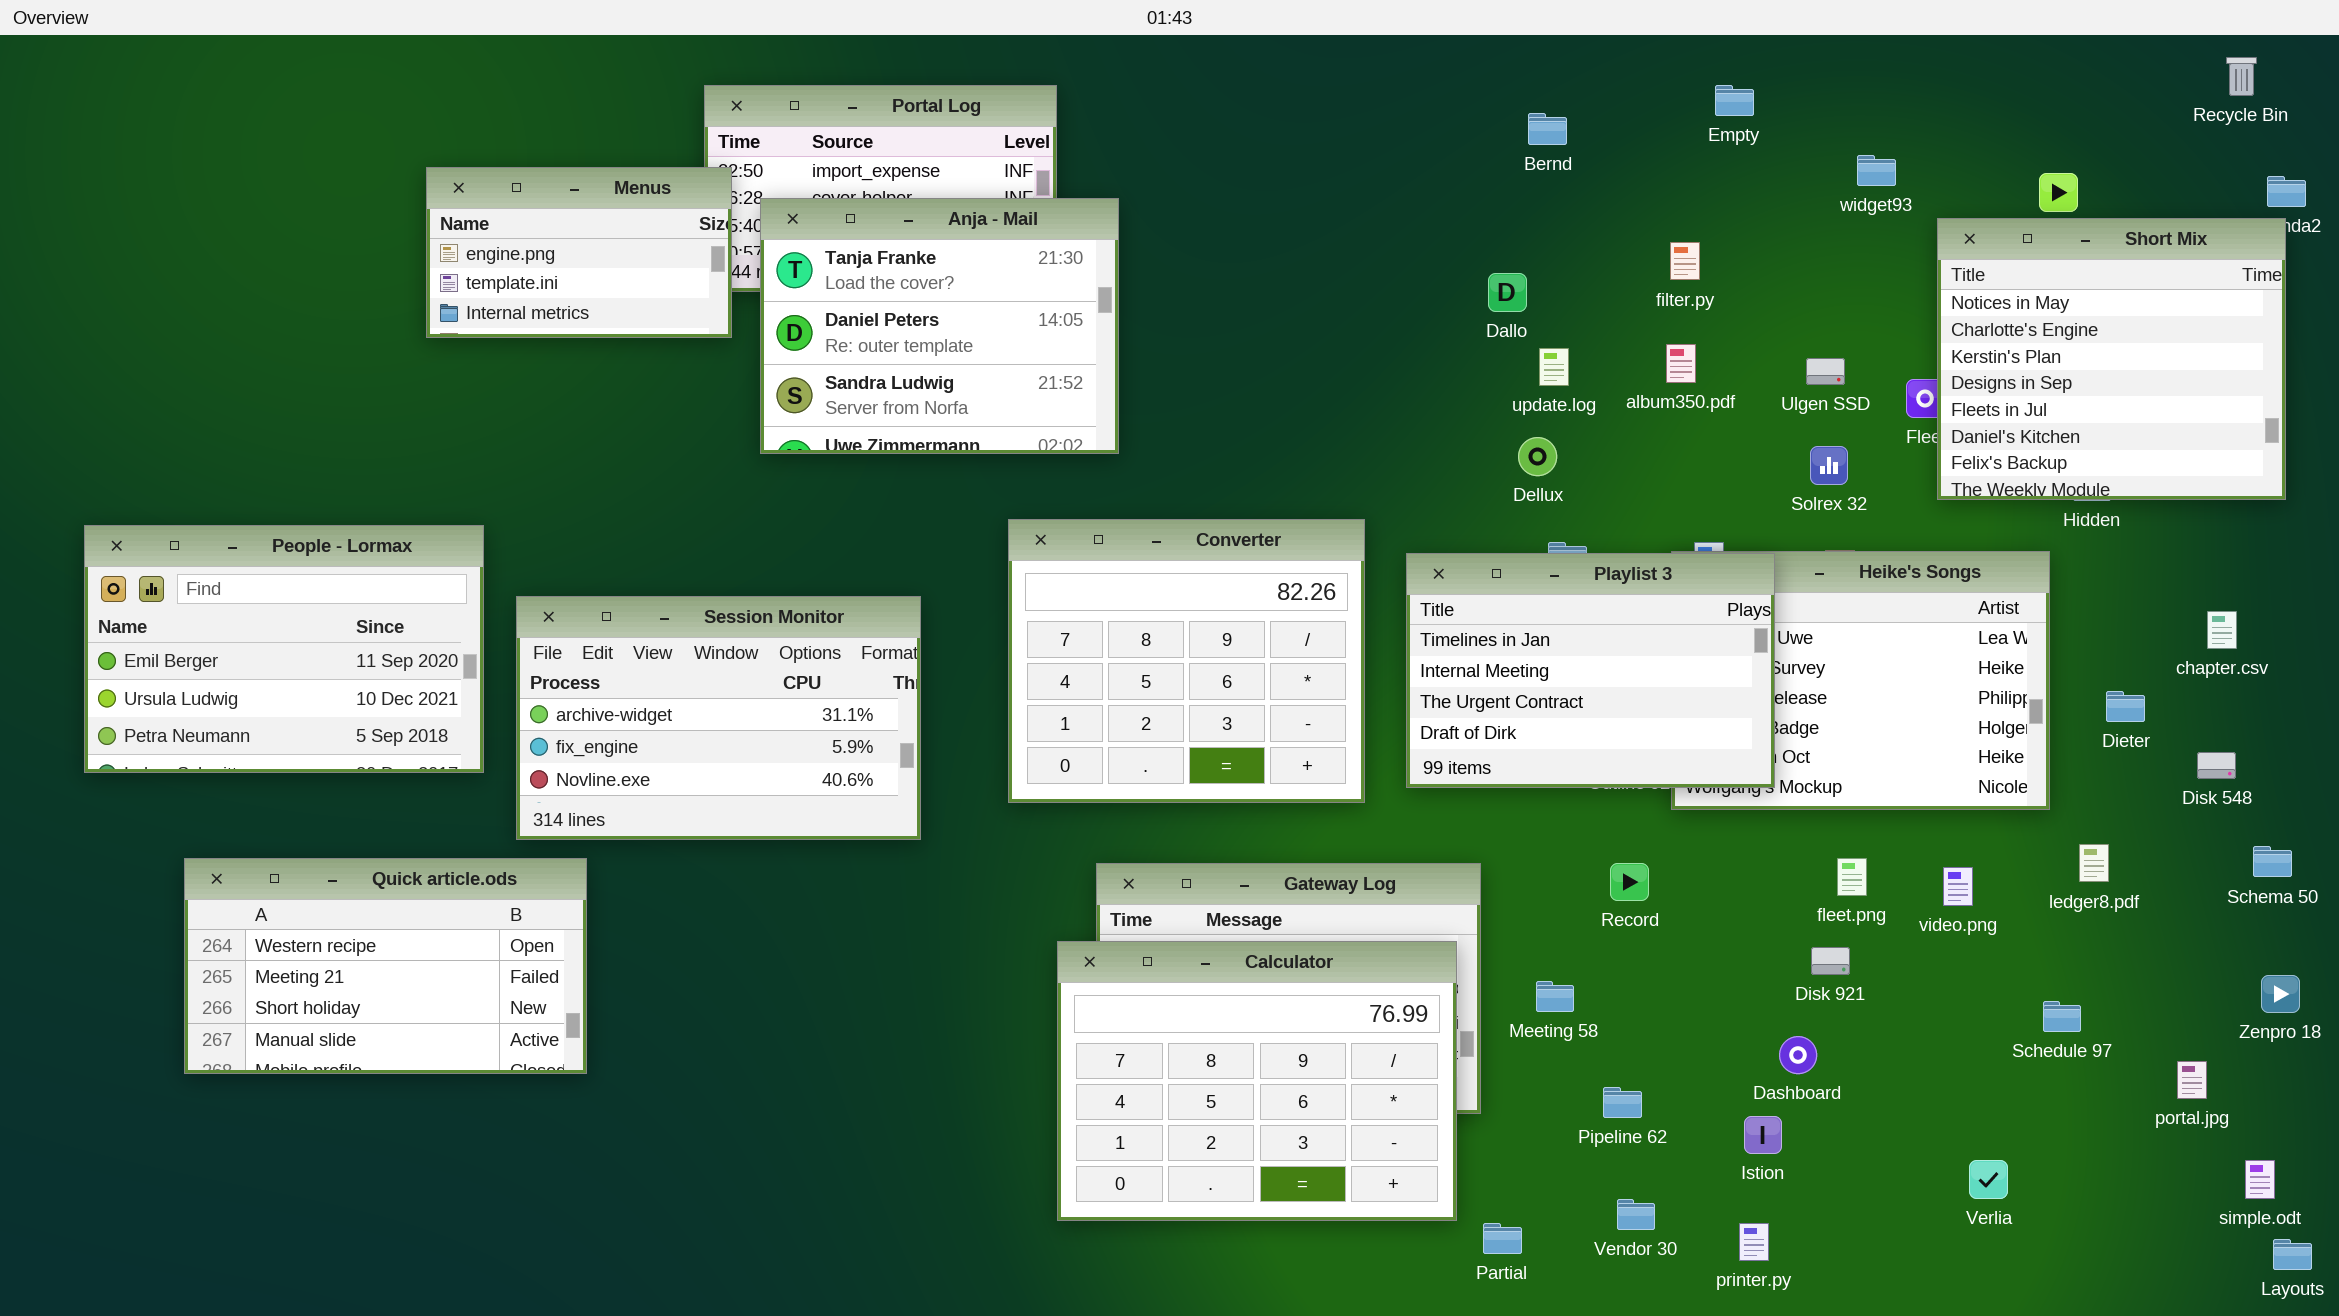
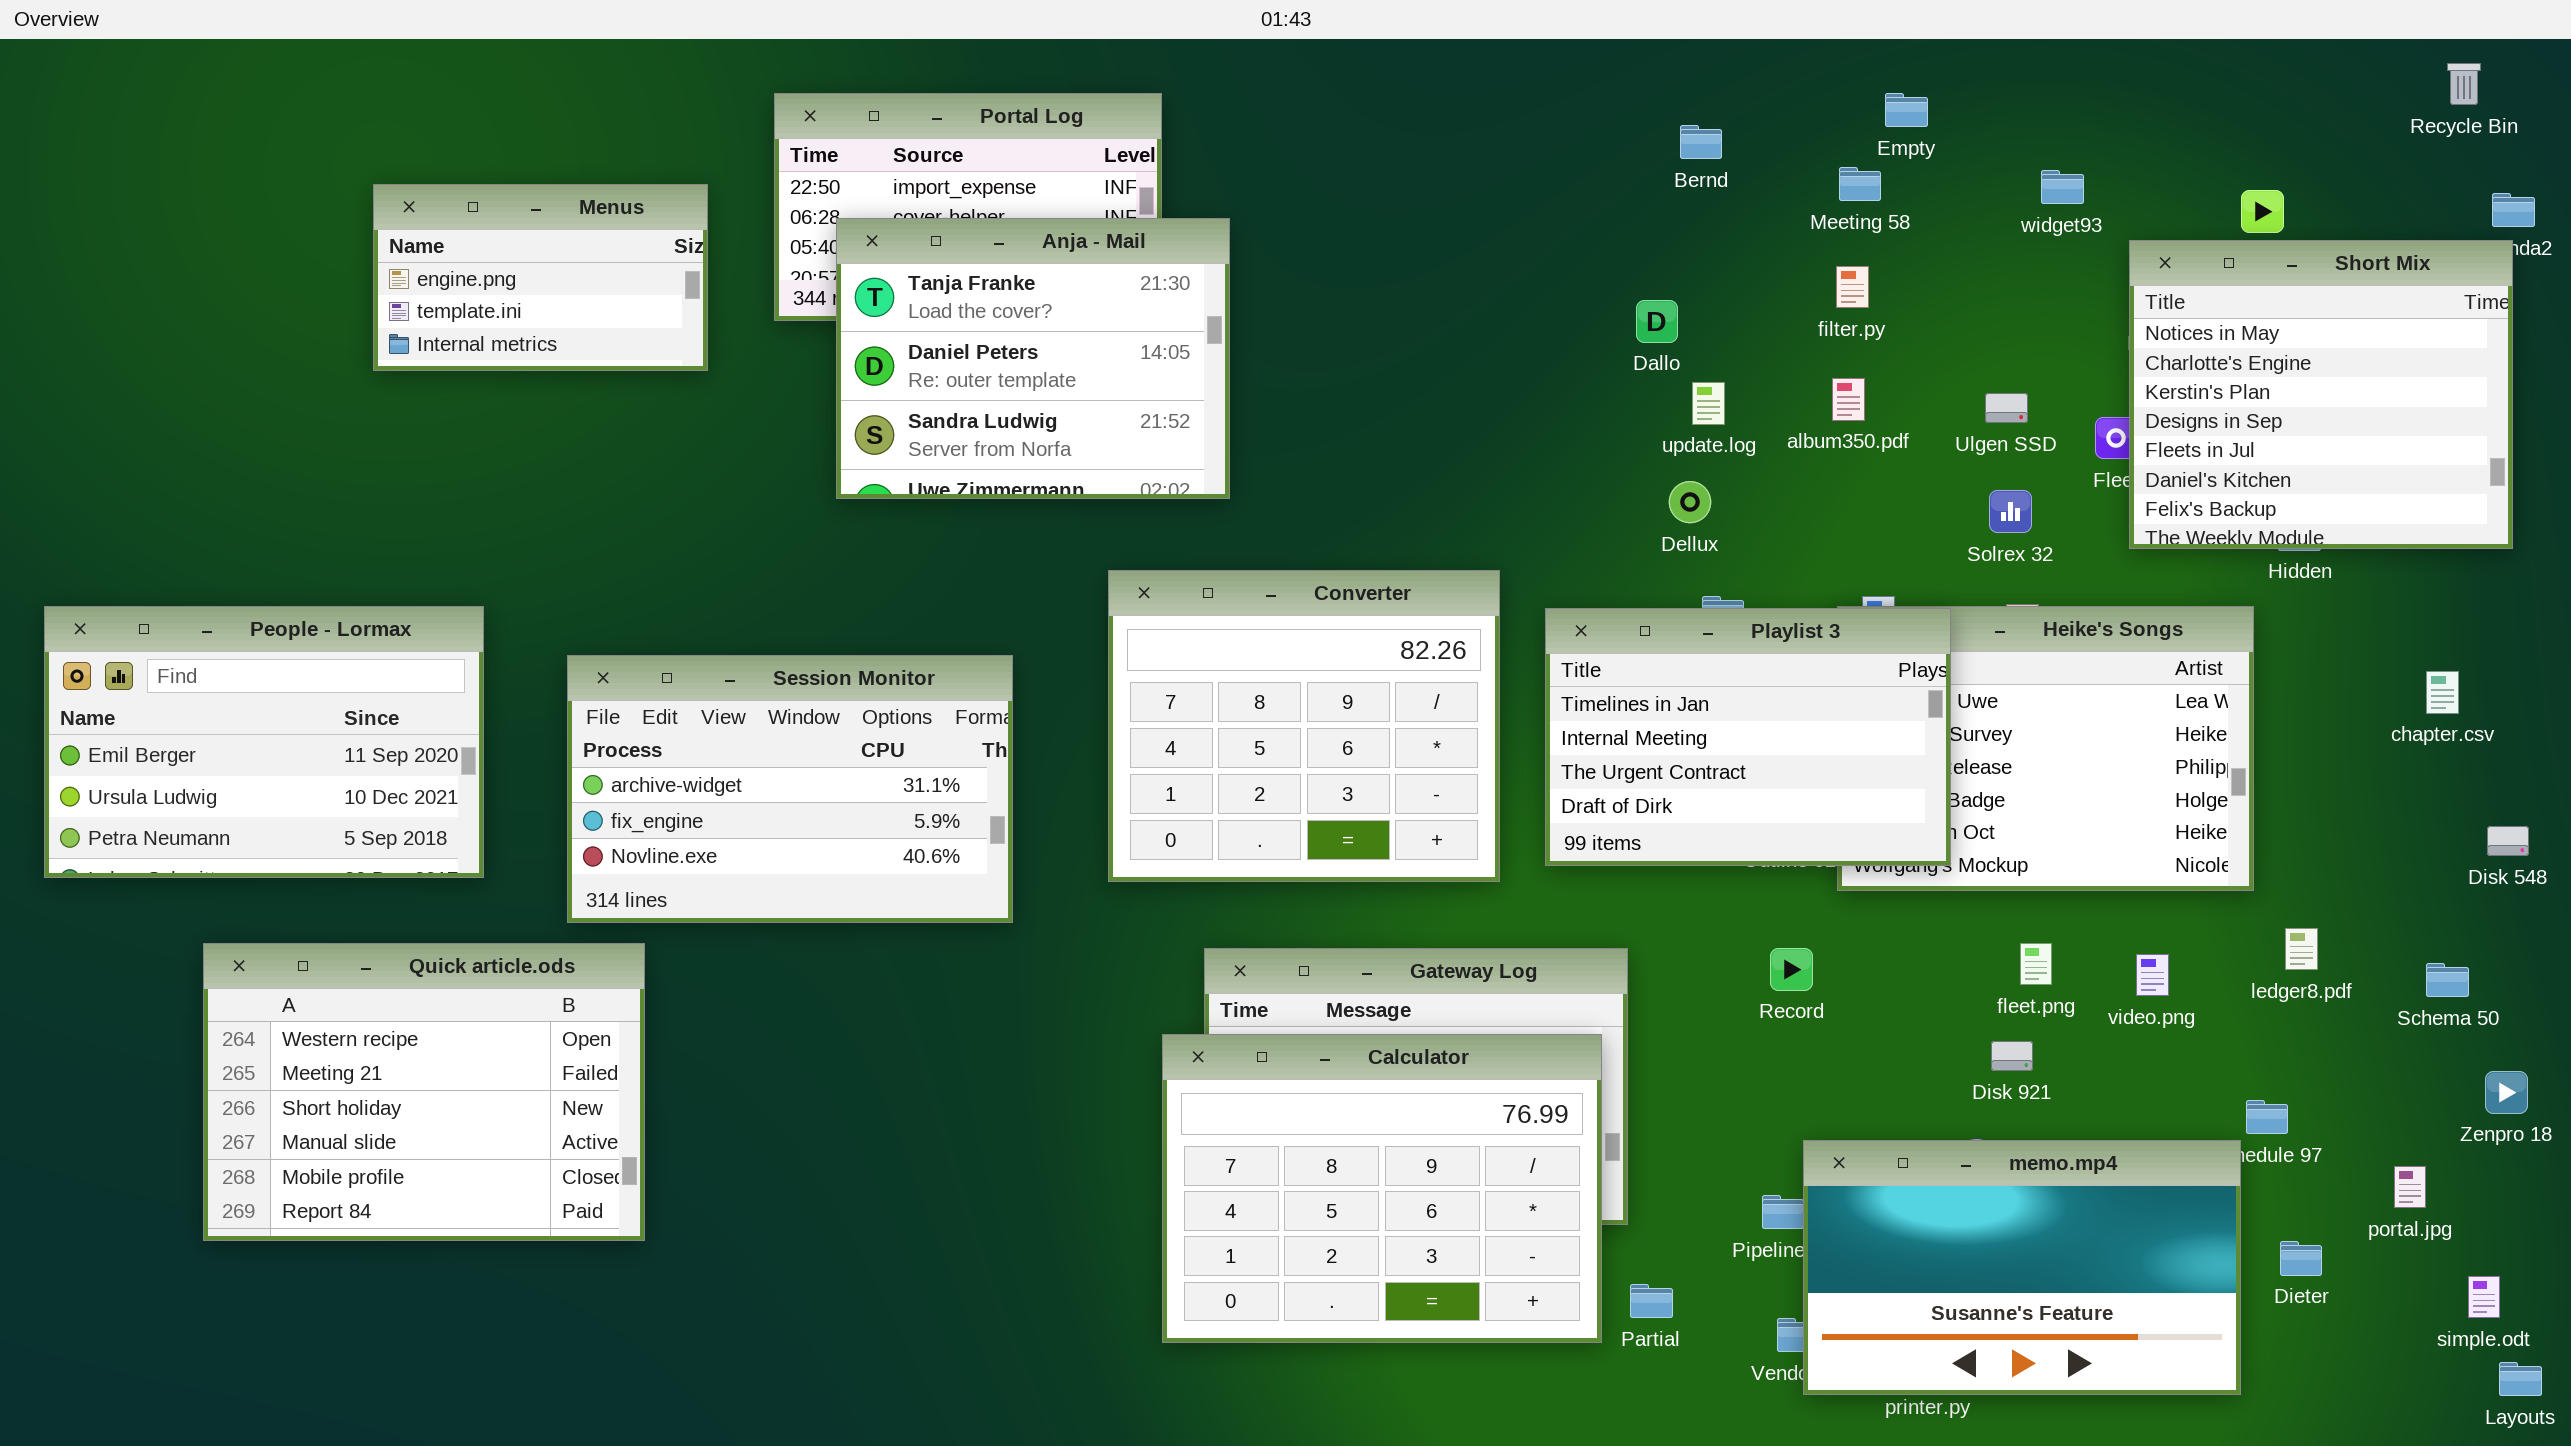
Menus: [426,167,732,338] -> [373,184,708,371], moved
People - Lormax: [84,525,484,773] -> [44,606,484,878], moved
Dieter: [2106,691,2145,722] -> [2280,1241,2322,1276], moved
Disk 548: [2197,752,2236,779] -> [2487,826,2529,856], moved
Schema 50: [2253,846,2292,877] -> [2426,963,2469,997], moved
Quick article.ods: [184,858,587,1074] -> [203,943,645,1241], resized
Meeting 58: [1536,981,1574,1012] -> [1839,167,1881,201], moved
memo.mp4: none -> [1803,1140,2241,1395], opened
Partial: [1483,1223,1522,1254] -> [1630,1284,1673,1318], moved

